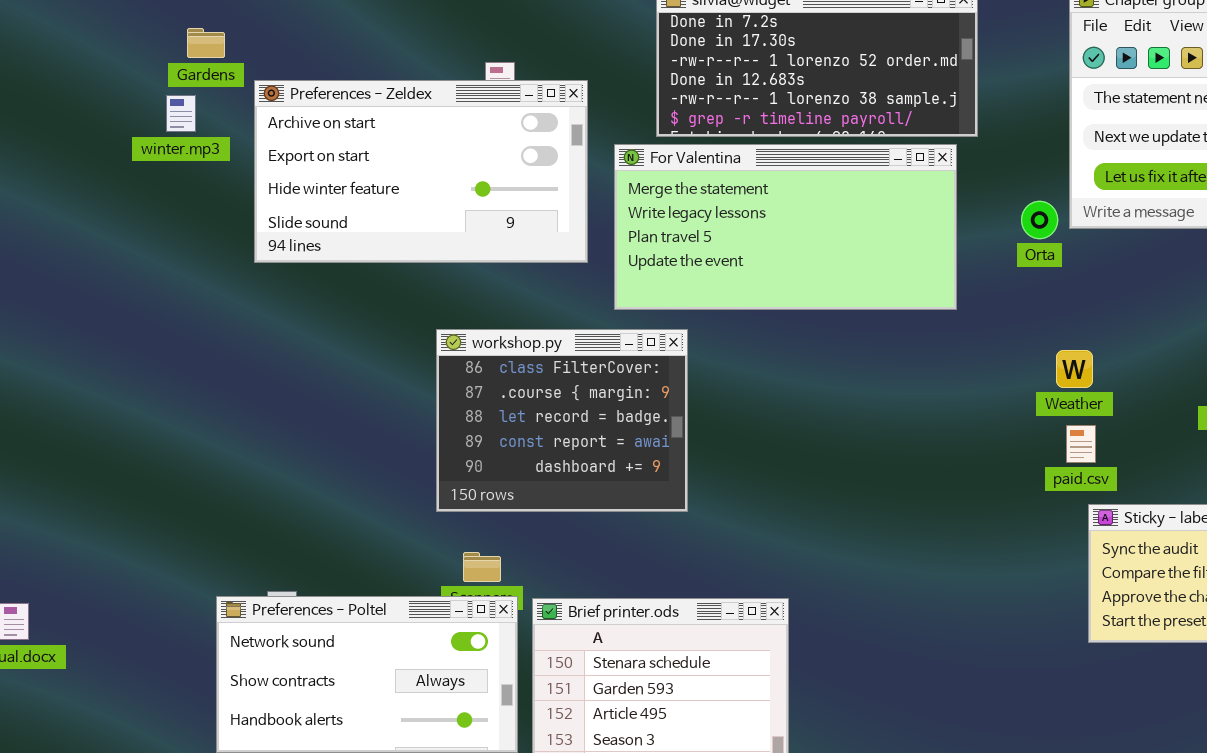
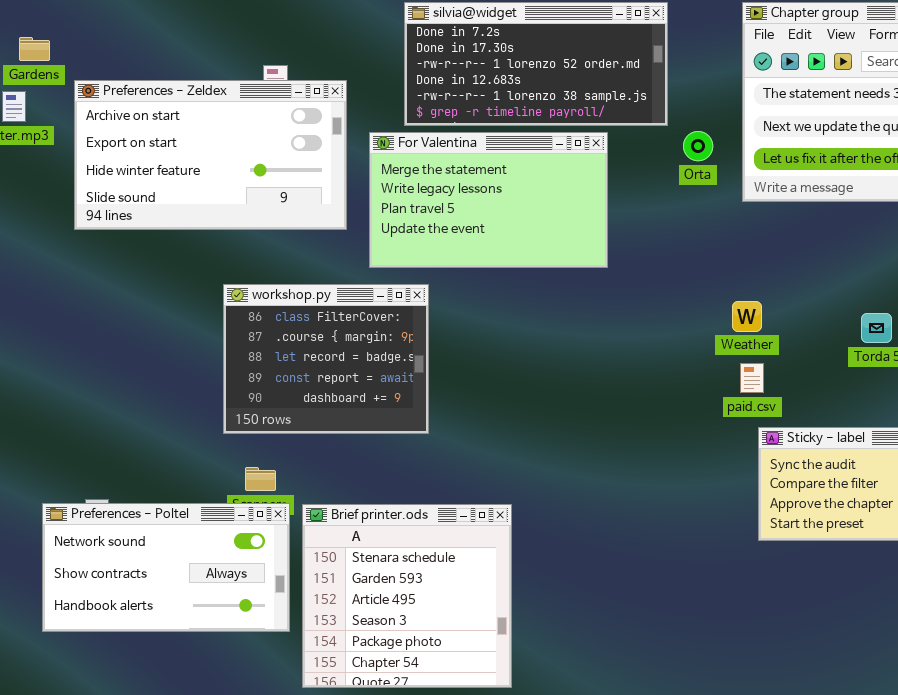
For Valentina: [614,144,957,310] -> [369,132,608,268], resized
Orta: [1021,201,1058,239] -> [683,131,713,161], moved

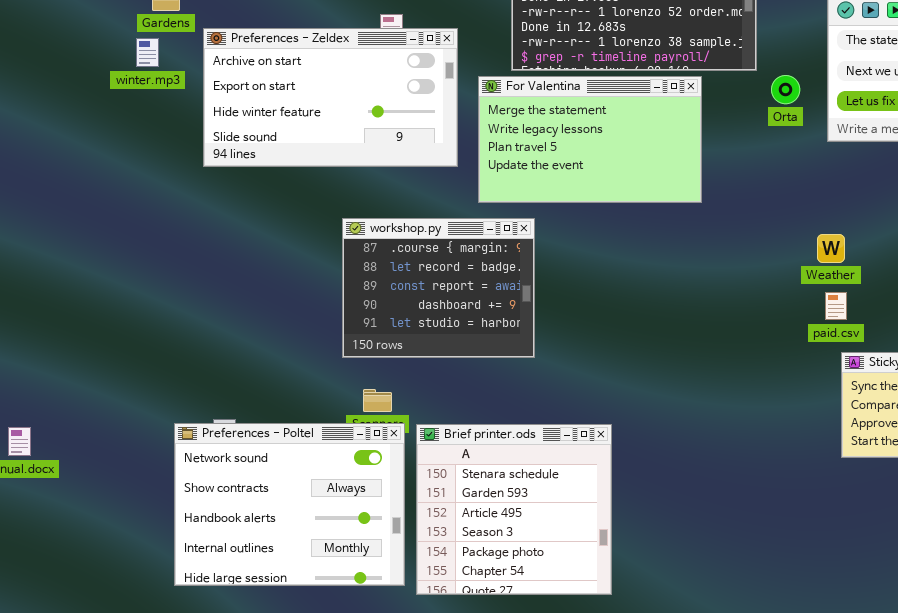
workshop.py: [223,284,429,434] -> [342,218,535,358], scrolled down 1 row
Preferences - Poltel: [42,503,290,632] -> [174,423,405,586], resized

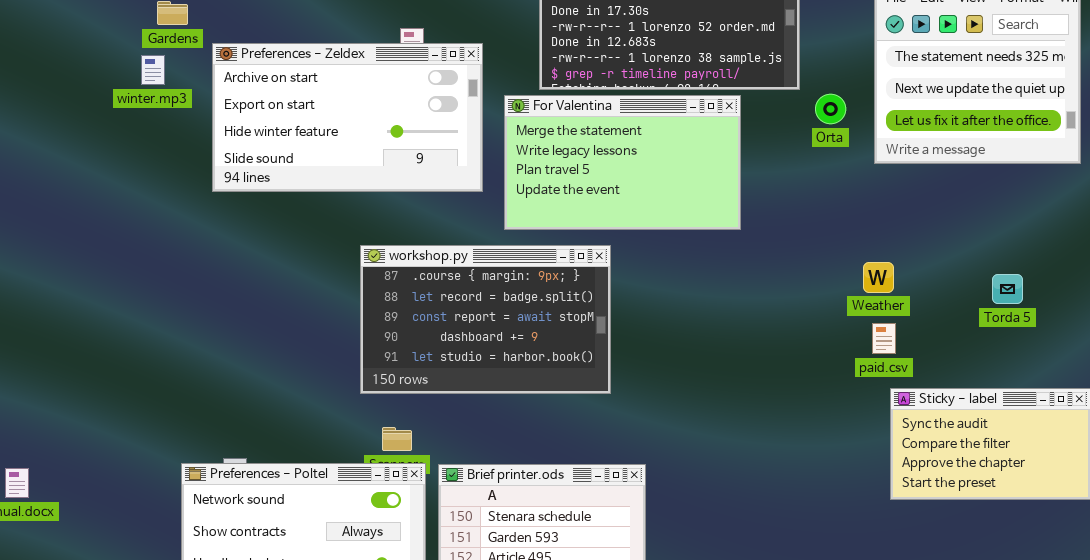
workshop.py: [342,218,535,358] -> [360,245,611,394], resized

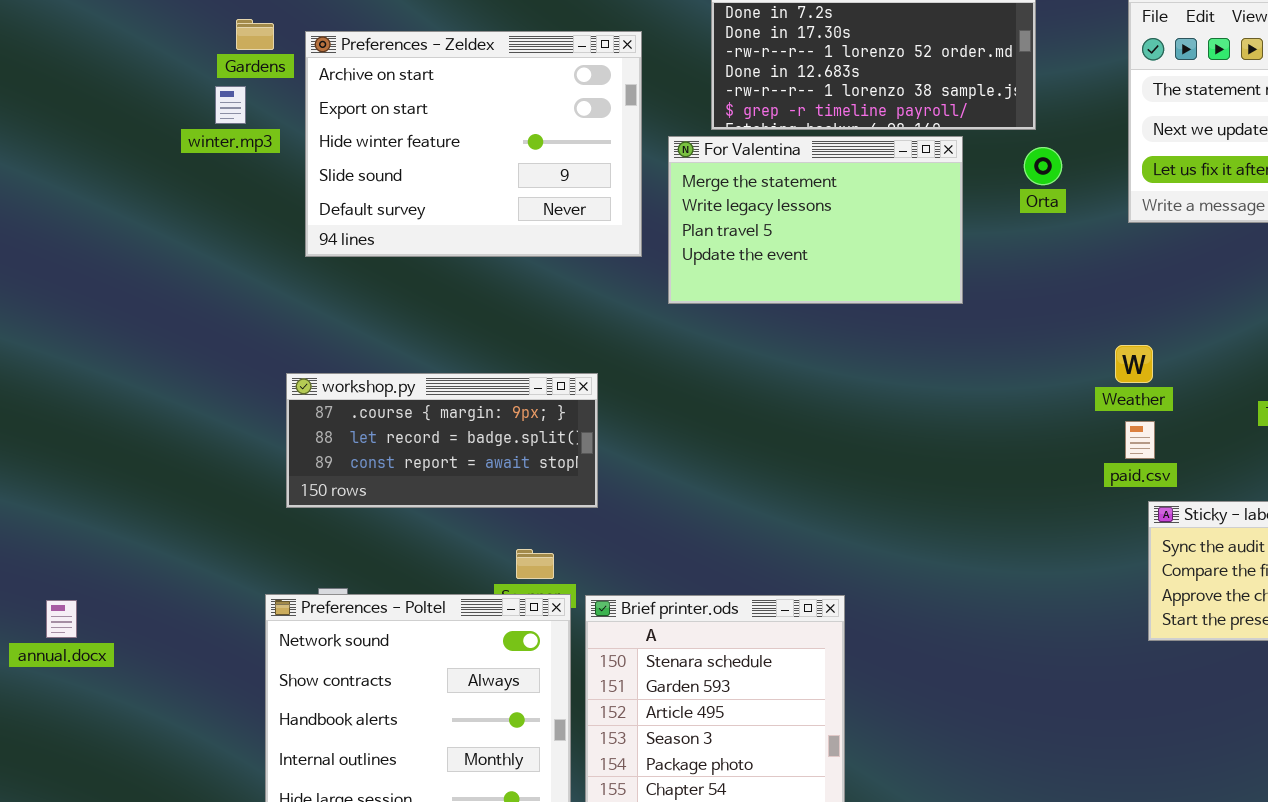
Preferences - Zeldex: [212,43,483,192] -> [305,31,642,257], resized
Orta: [815,94,846,124] -> [1024,147,1062,185], moved
workshop.py: [360,245,611,394] -> [286,373,598,508], moved, resized

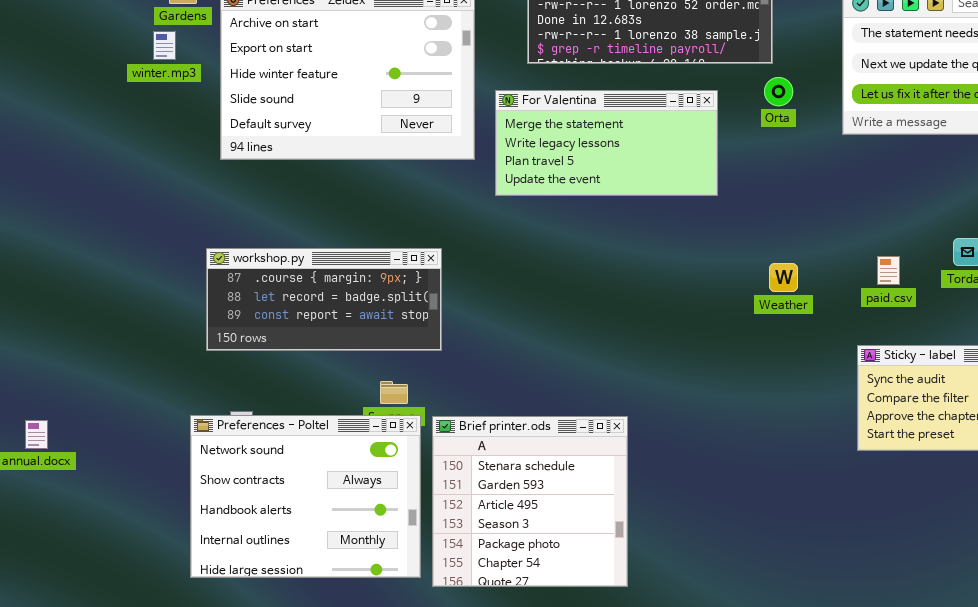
For Valentina: [668,136,963,304] -> [495,90,718,196], resized
Weather: [1115,345,1153,383] -> [769,263,798,292], moved
paid.csv: [1125,421,1155,459] -> [877,256,900,285], moved

